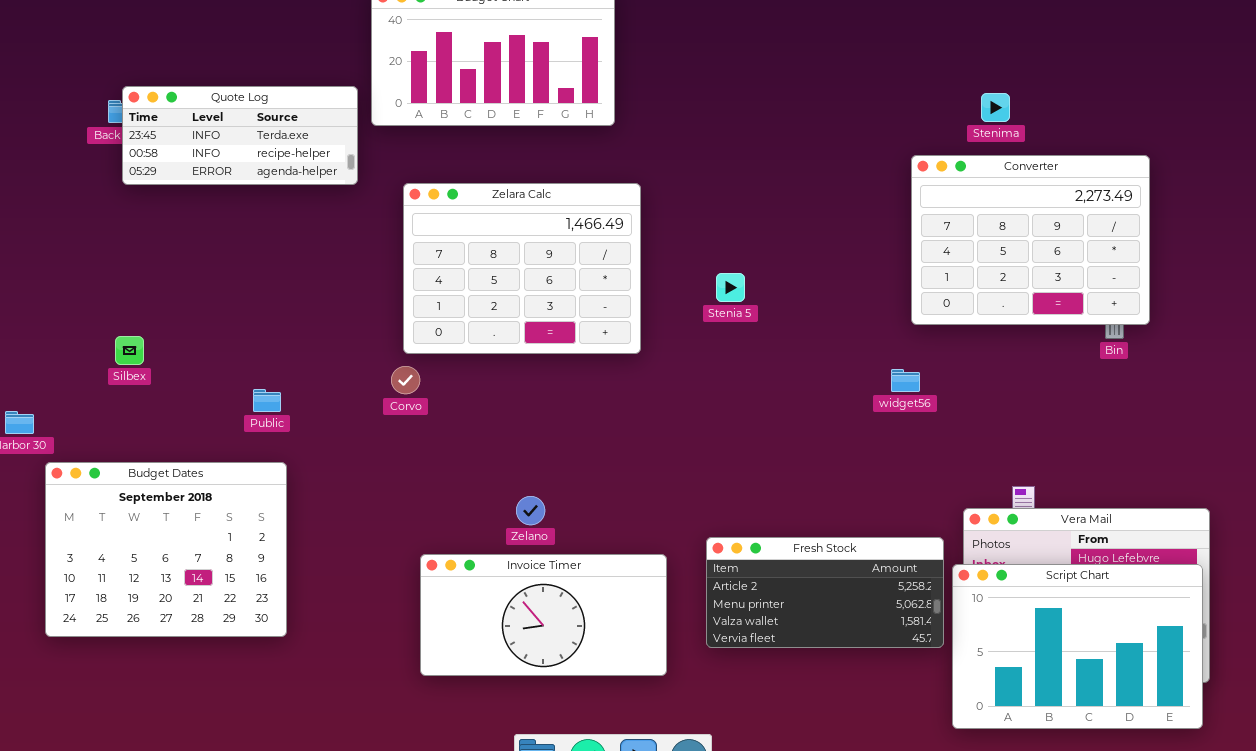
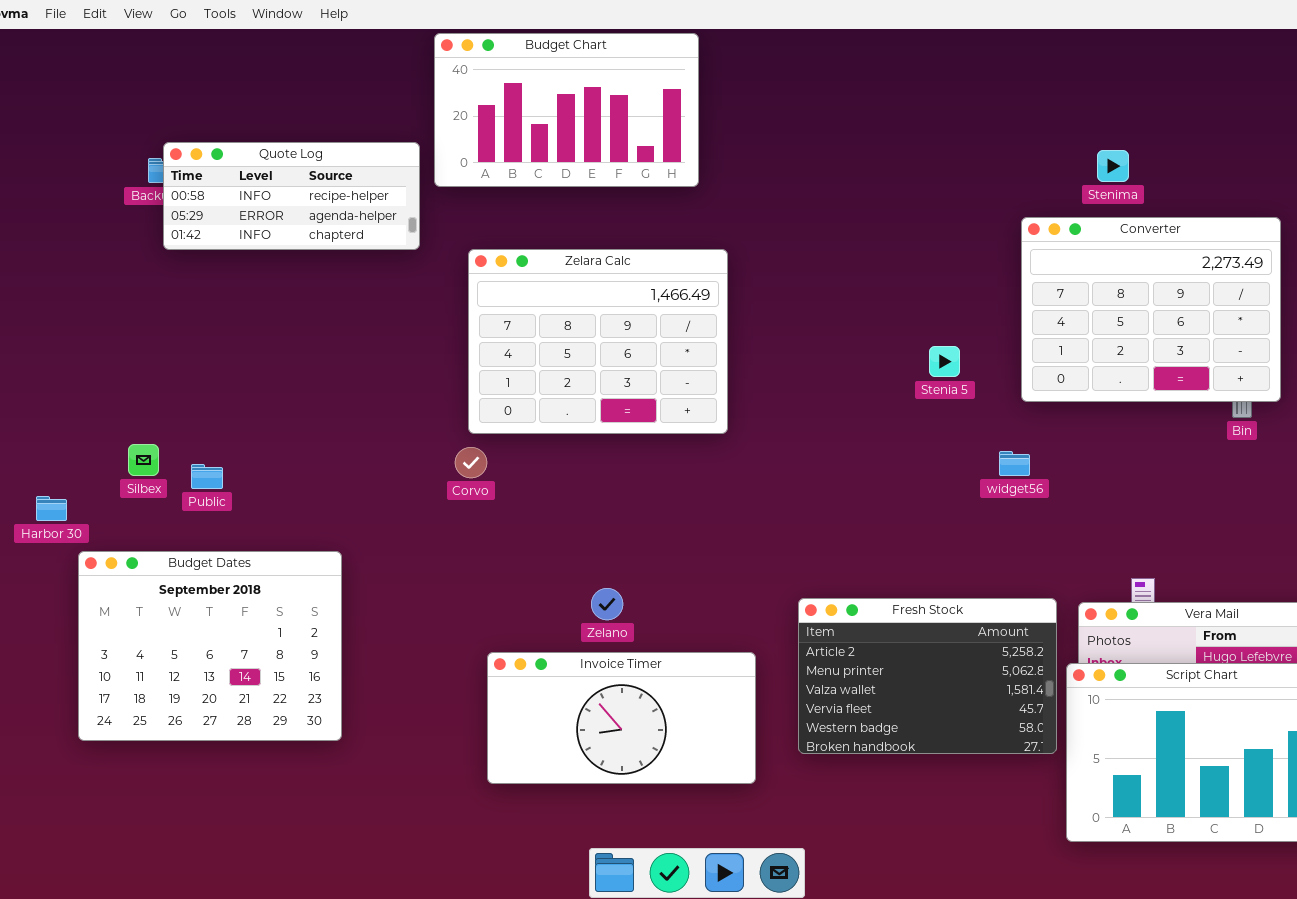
Quote Log: [122,86,358,185] -> [163,142,420,250], scrolled down 1 row
Stenia 5: [716,273,745,302] -> [929,346,960,377], moved
Silbex: [115,336,144,365] -> [128,444,159,476], moved
Public: [253,389,281,412] -> [191,464,223,489], moved
Fresh Stock: [706,537,944,648] -> [798,598,1057,754], resized

